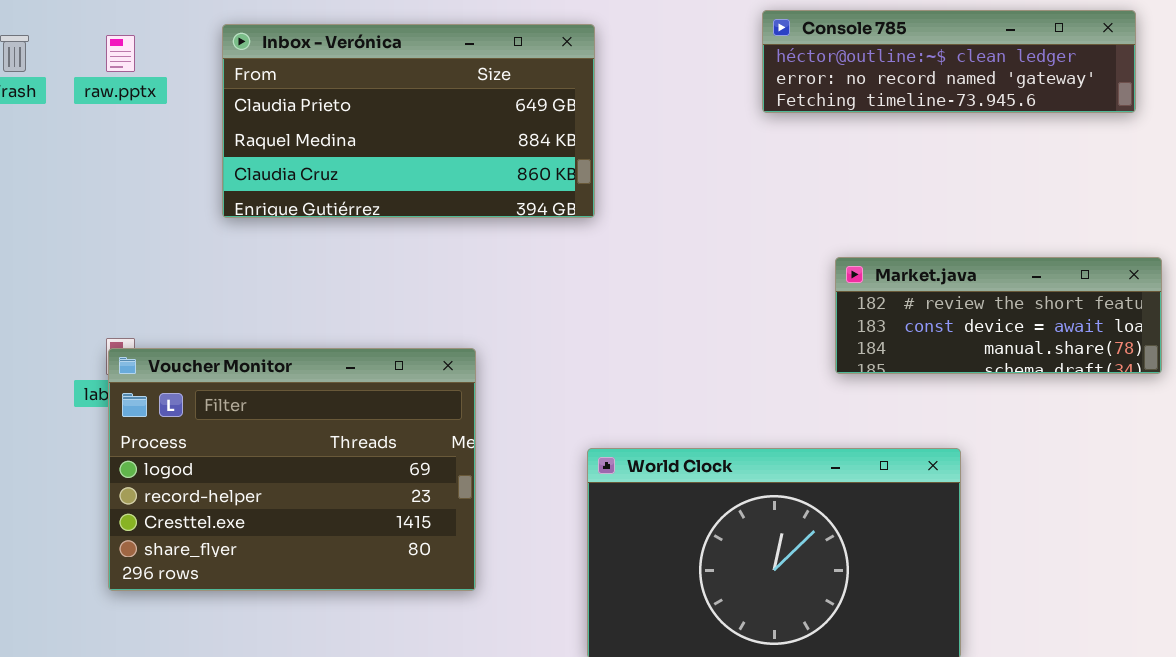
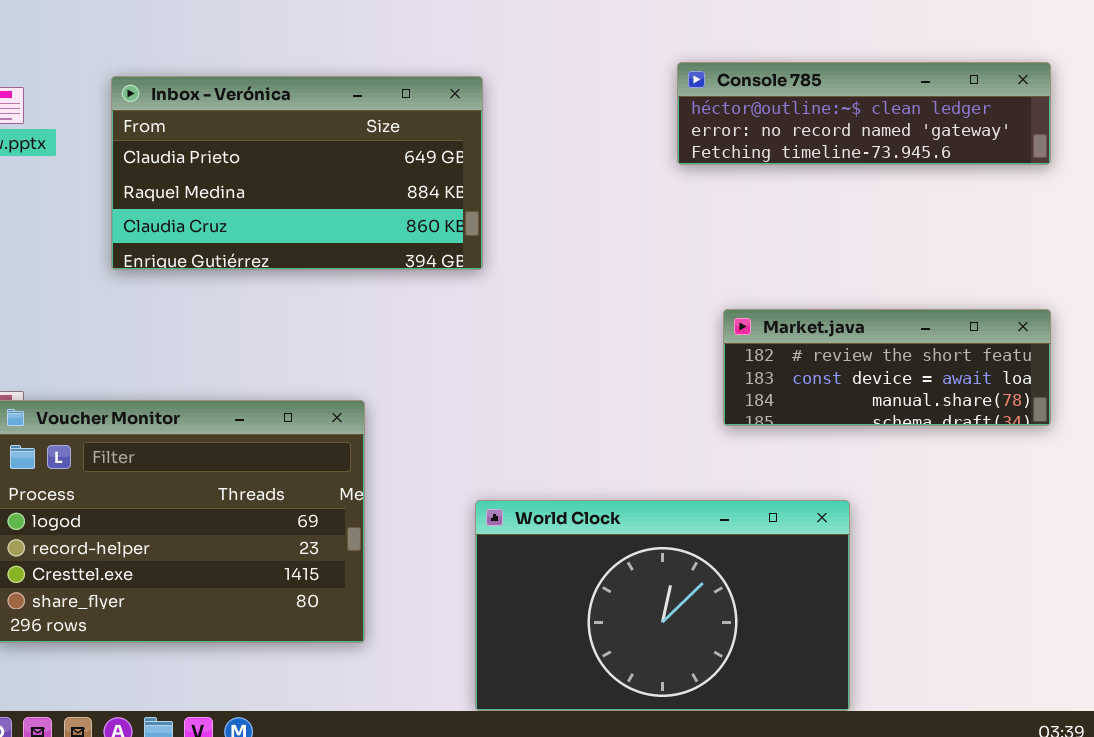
Console 785: [762,10,1136,113] -> [677,62,1051,165], moved

